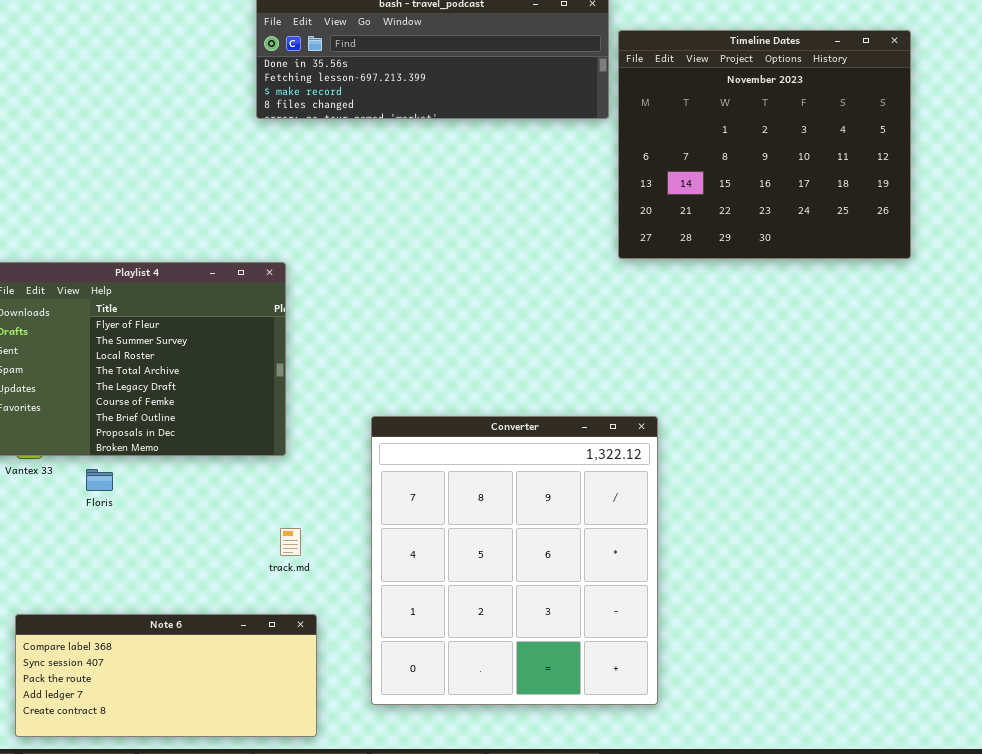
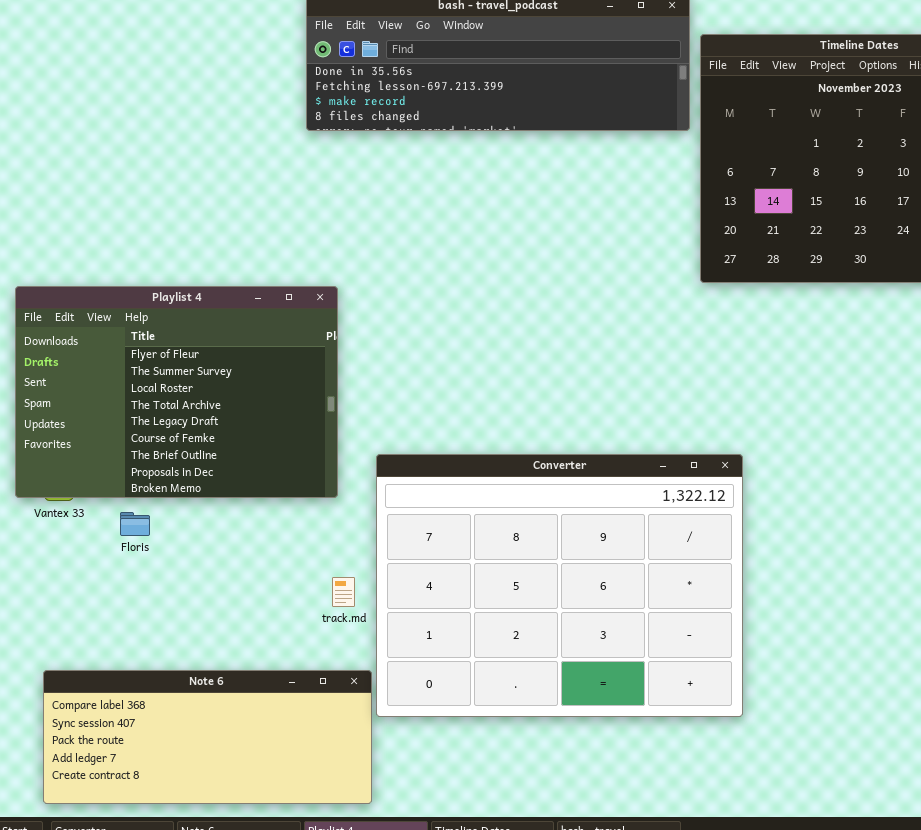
Converter: [371,416,658,705] -> [376,454,743,717], resized

